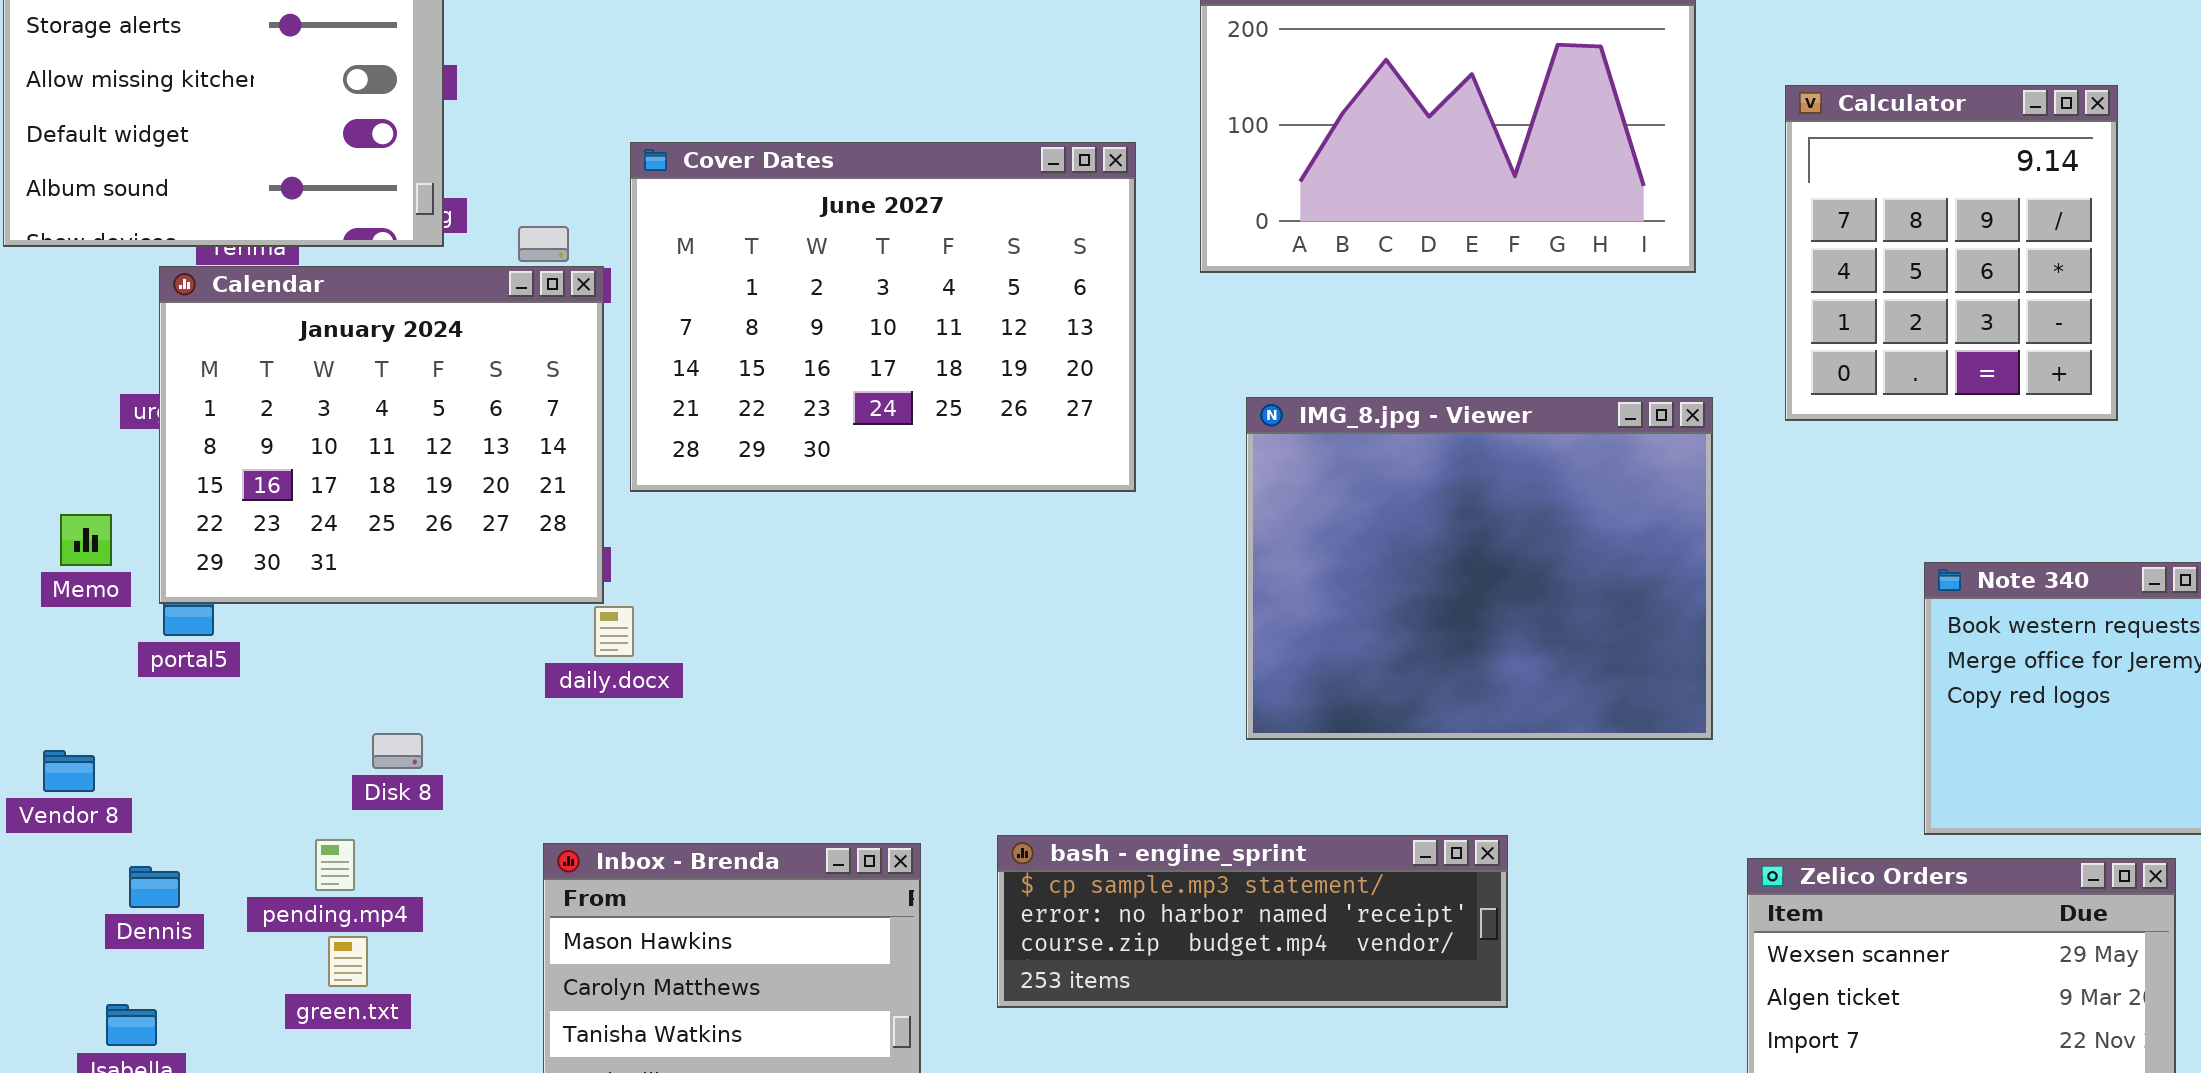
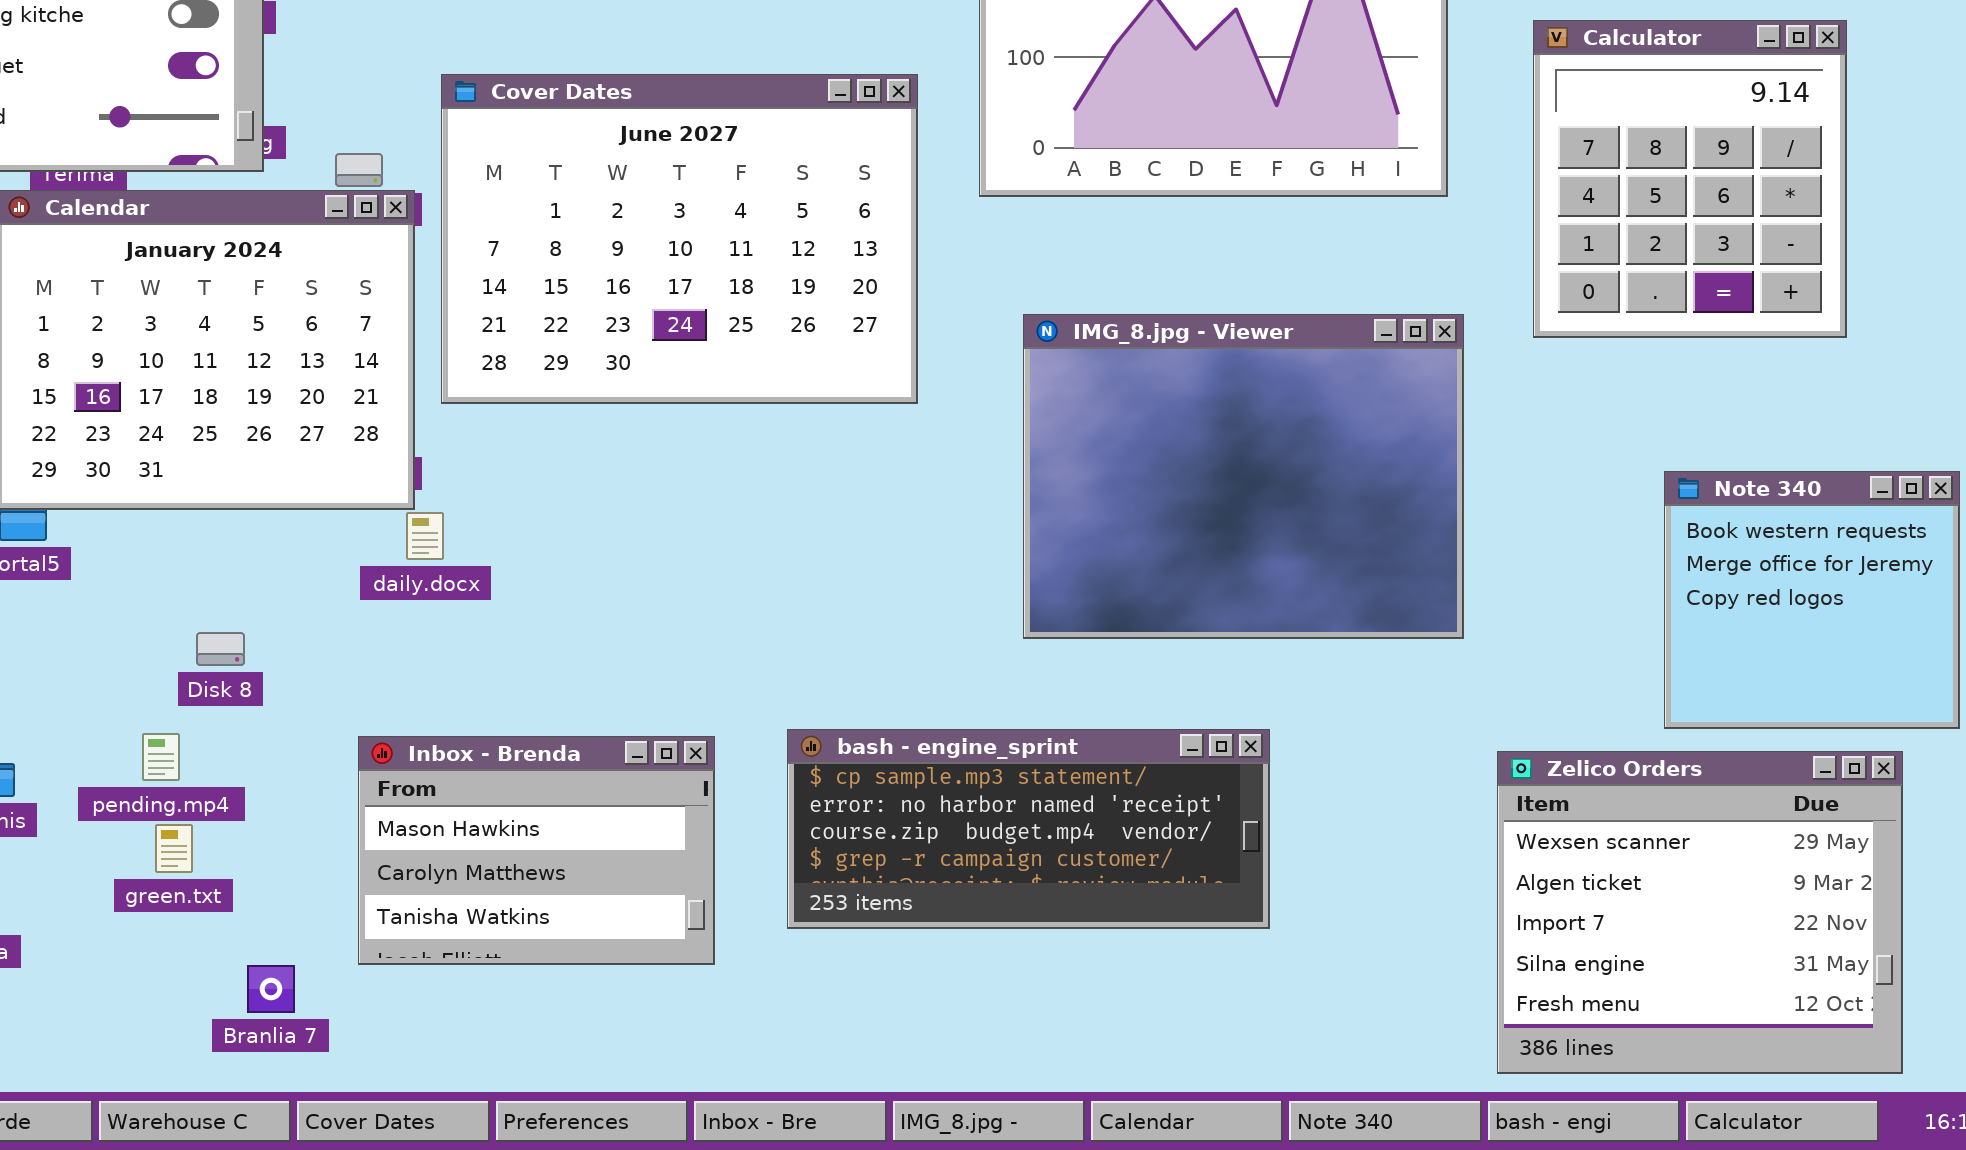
bash - engine_sprint: [997,835,1508,1008] -> [787,729,1270,929], resized

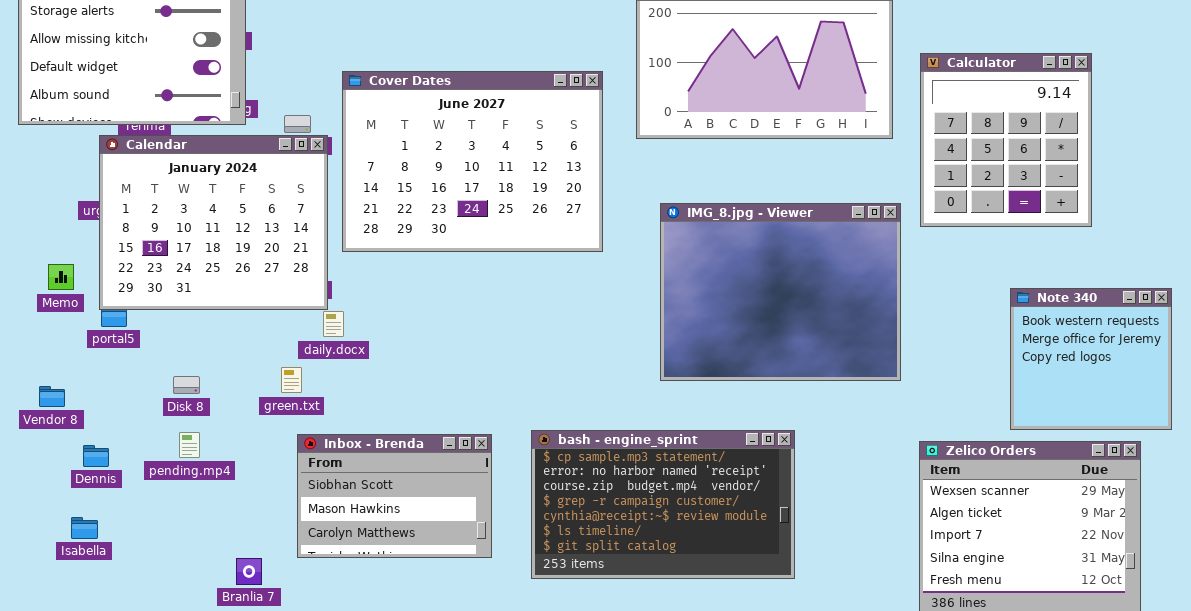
Calculator: [1533,20,1847,338] -> [920,53,1092,227], moved
Disk 8: [196,632,245,666] -> [173,376,200,394], moved
bash - engine_sprint: [787,729,1270,929] -> [531,430,795,579], resized
Inbox - Brenda: [358,736,715,965] -> [297,434,492,558], scrolled up 1 row
green.txt: [155,824,193,873] -> [281,367,302,393], moved

